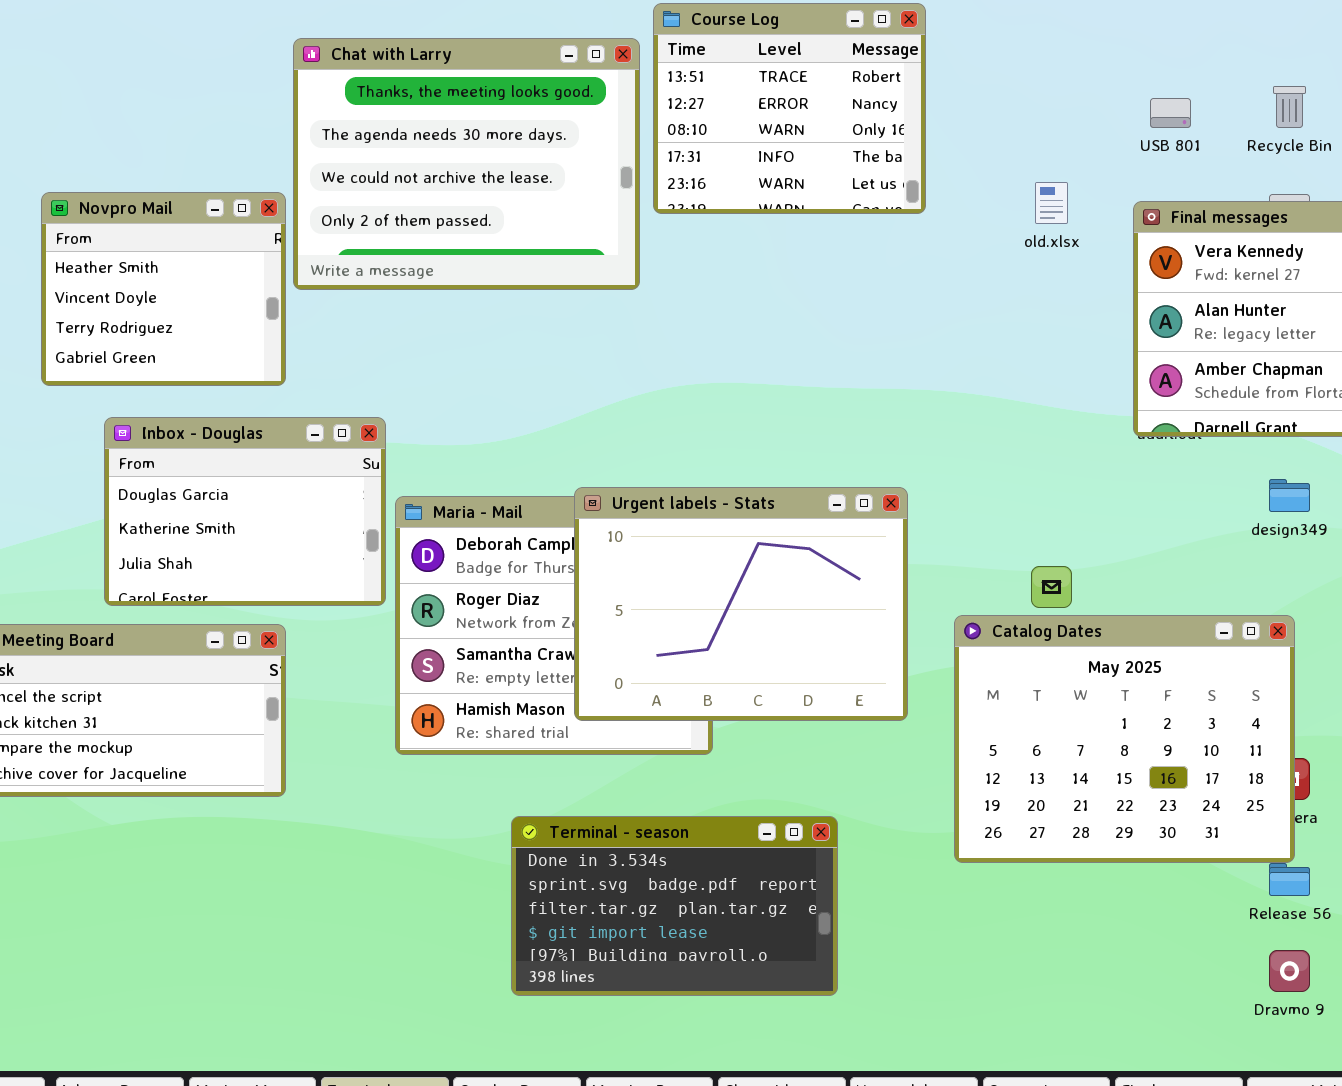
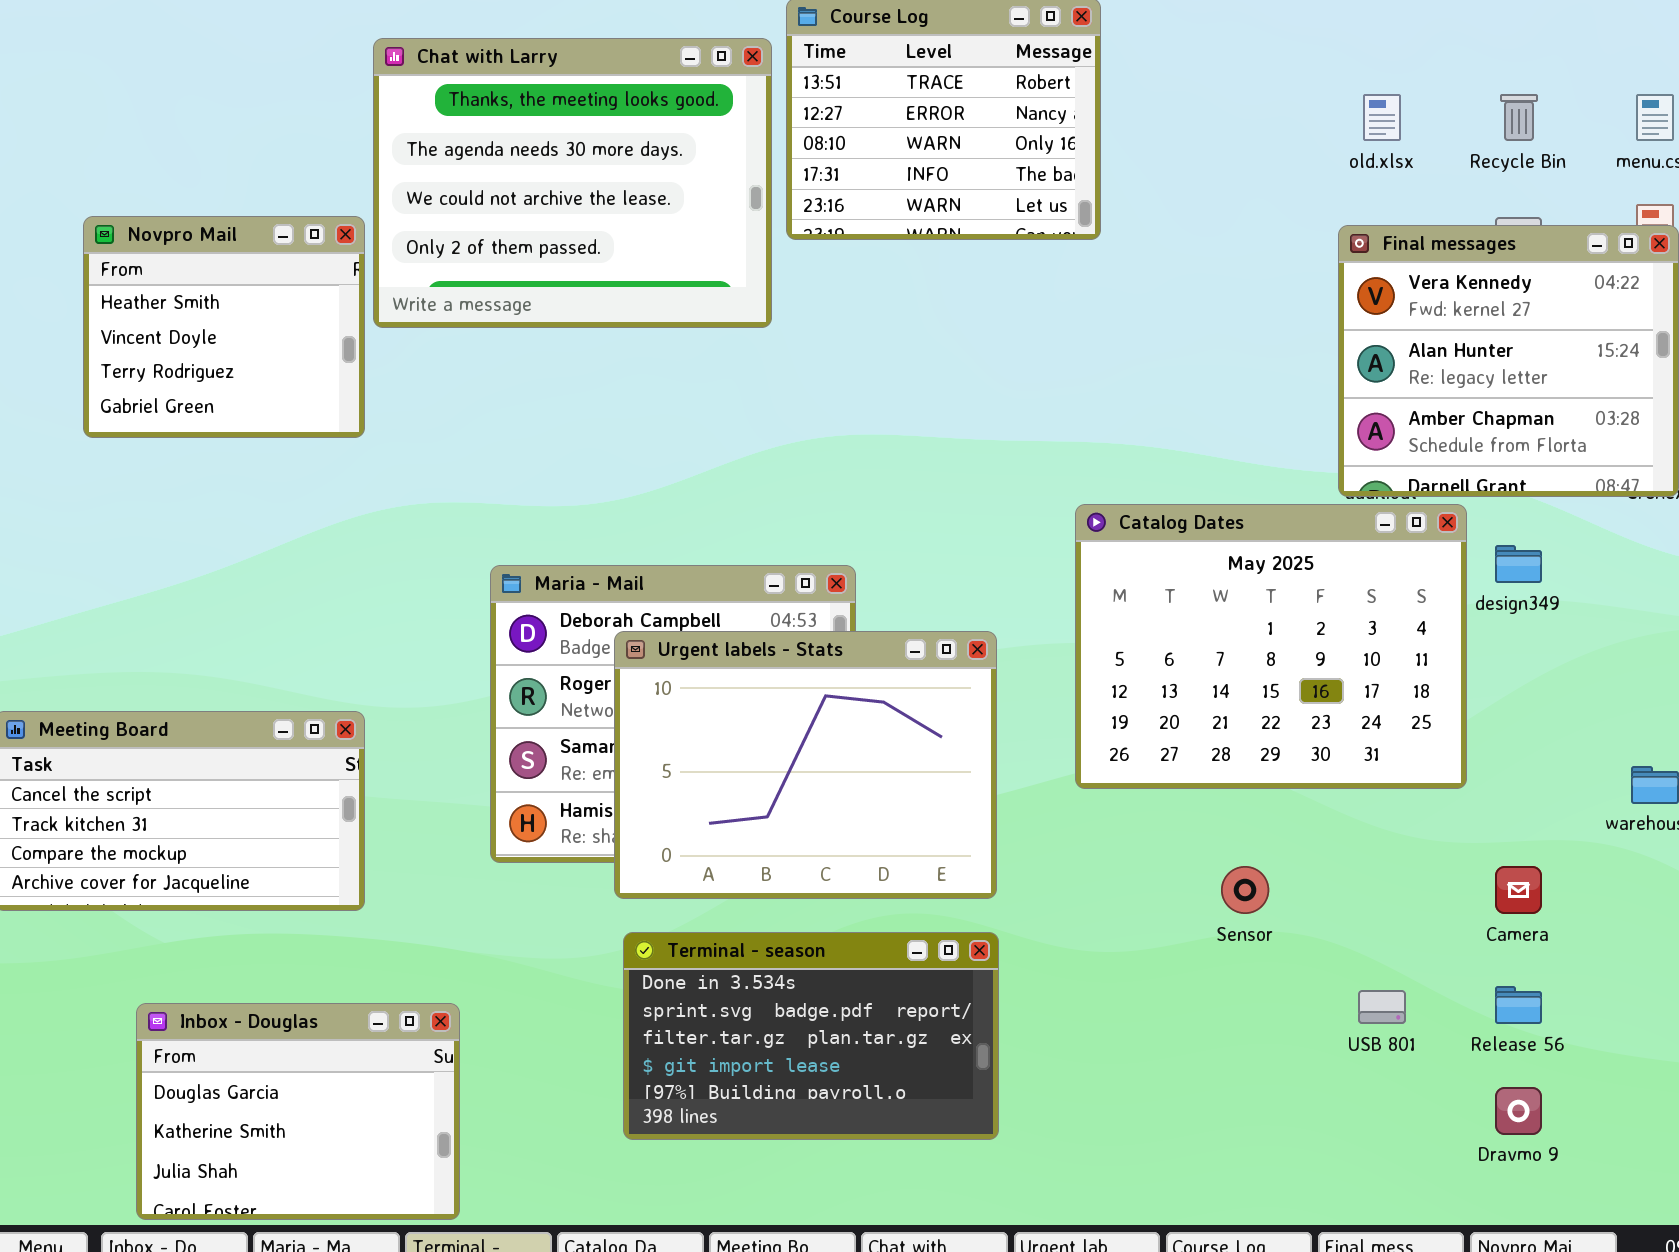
USB 801: [1150,98,1191,128] -> [1358,990,1406,1024], moved
old.xlsx: [1035,182,1068,224] -> [1363,94,1401,141], moved
Inbox - Douglas: [104,417,386,606] -> [136,1003,460,1220], moved
Urgent labels - Stats: [574,487,908,721] -> [614,631,997,899], moved
Catalog Dates: [954,615,1295,863] -> [1075,504,1467,789], moved

